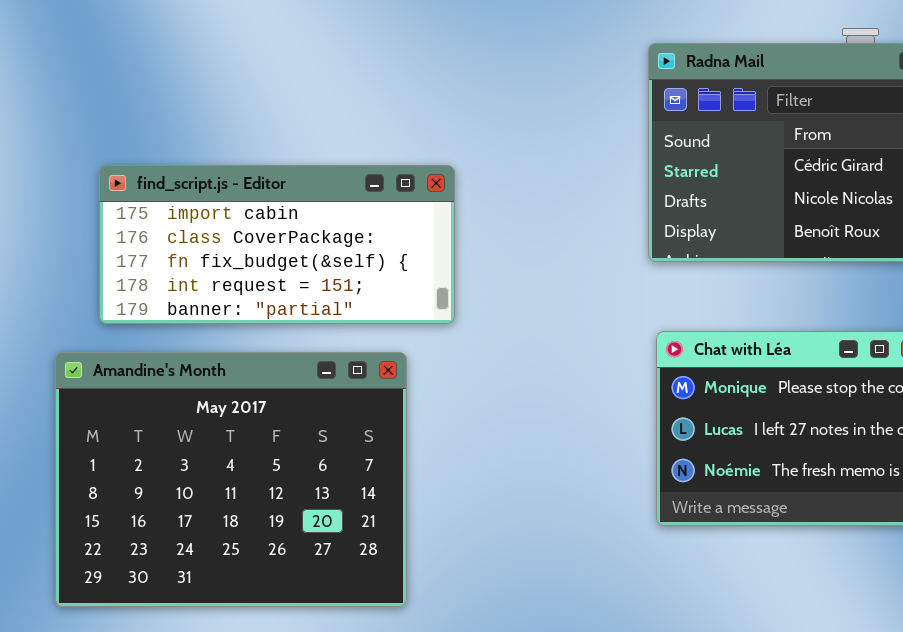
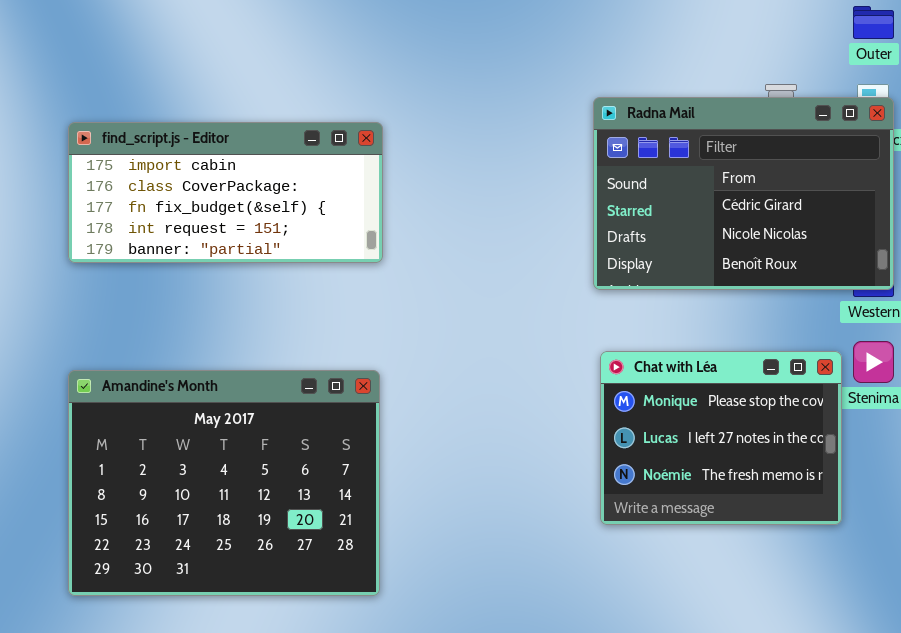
find_script.js - Editor: [99,165,455,324] -> [68,122,383,263], moved

